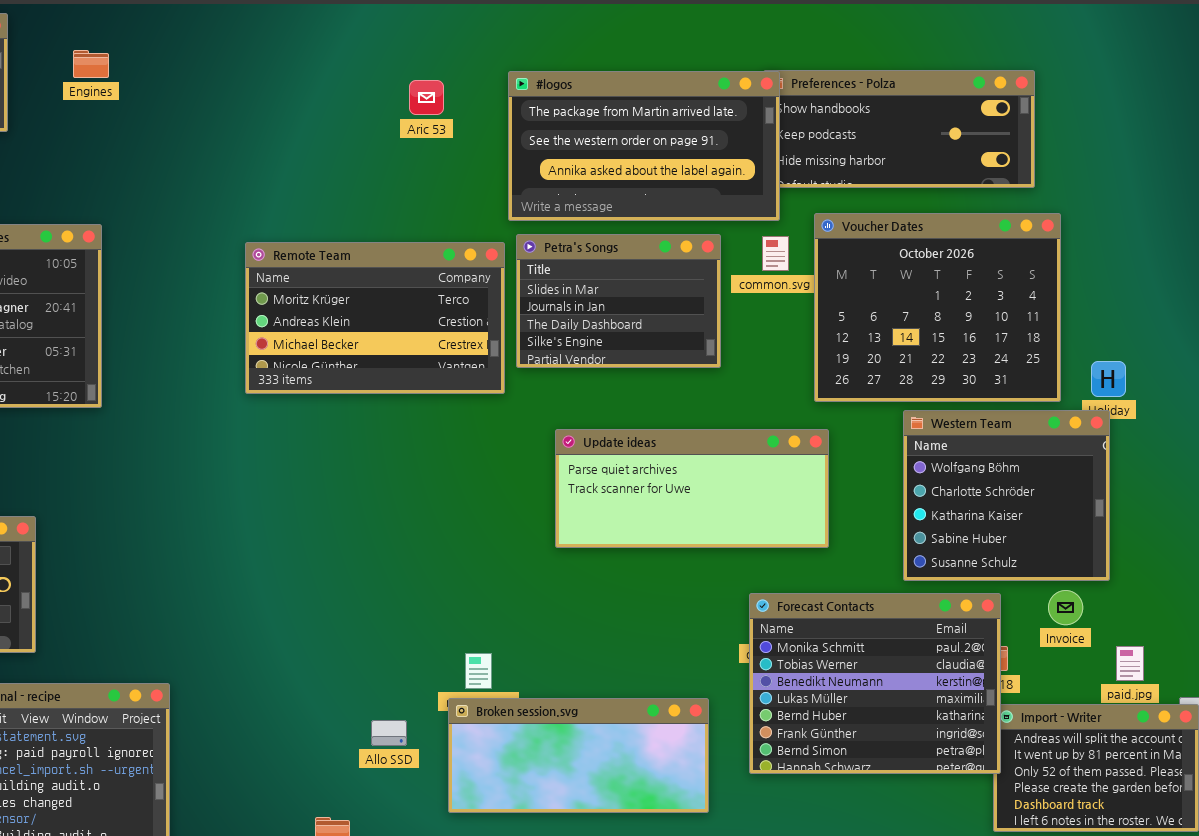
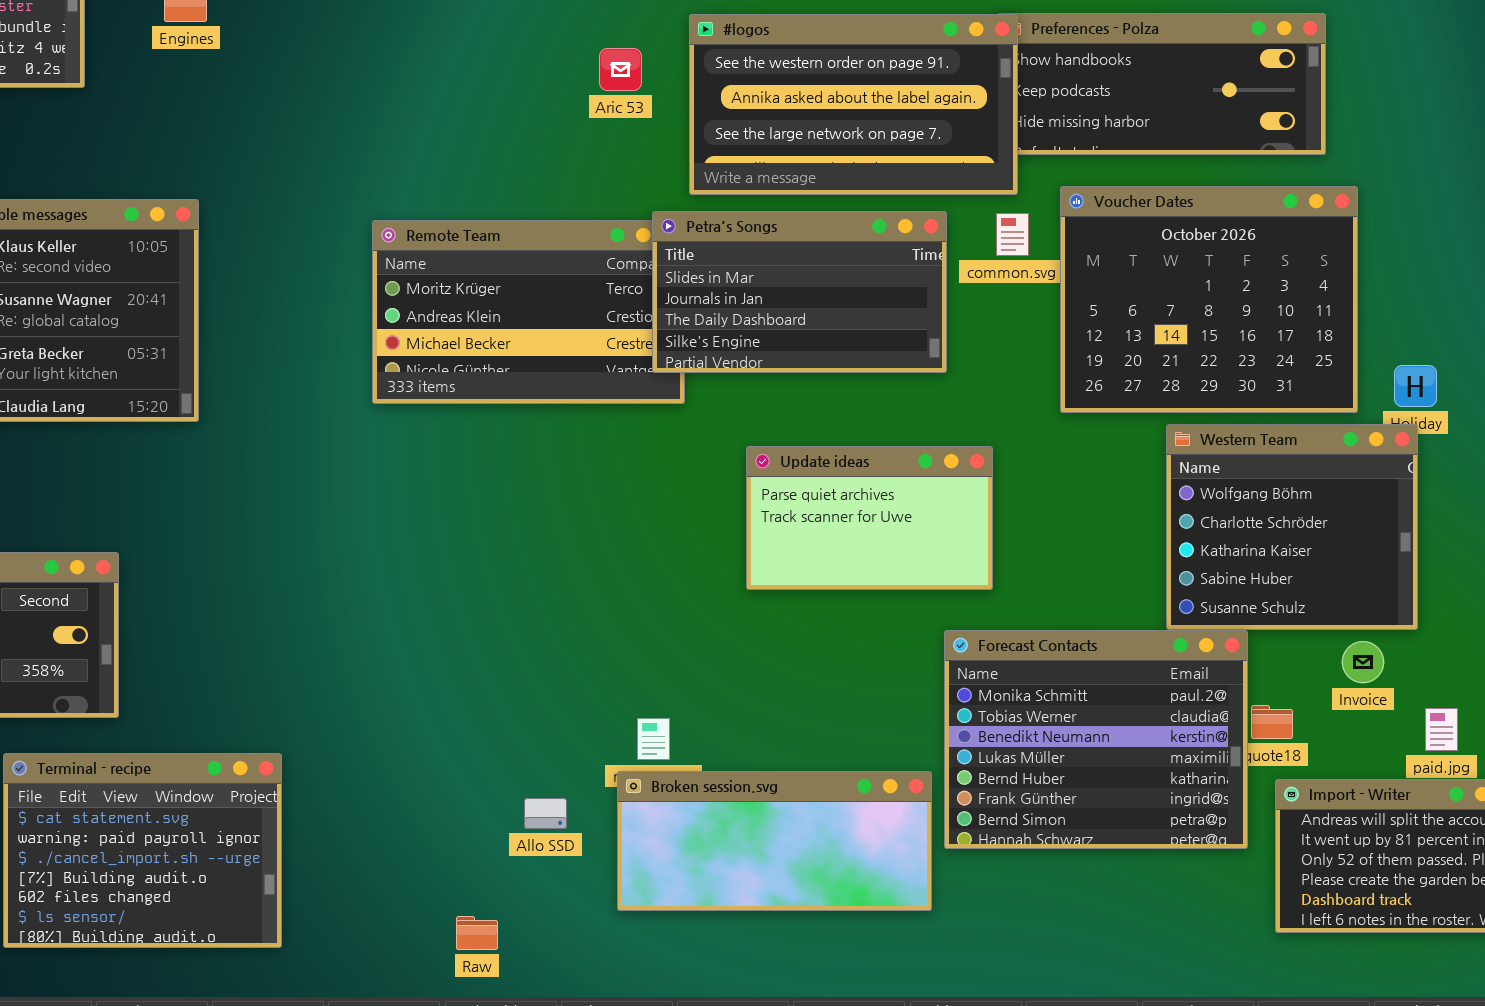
#logos: [508,71,780,221] -> [689,14,1018,195], scrolled down 1 row
Aric 53: [409,80,444,115] -> [599,48,642,91], moved
Petra's Songs: [516,234,721,368] -> [652,211,947,373], resized
Update ideas: [555,429,829,548] -> [746,446,993,590], resized
Forecast Contacts: [749,593,1001,774] -> [944,630,1248,849], moved

